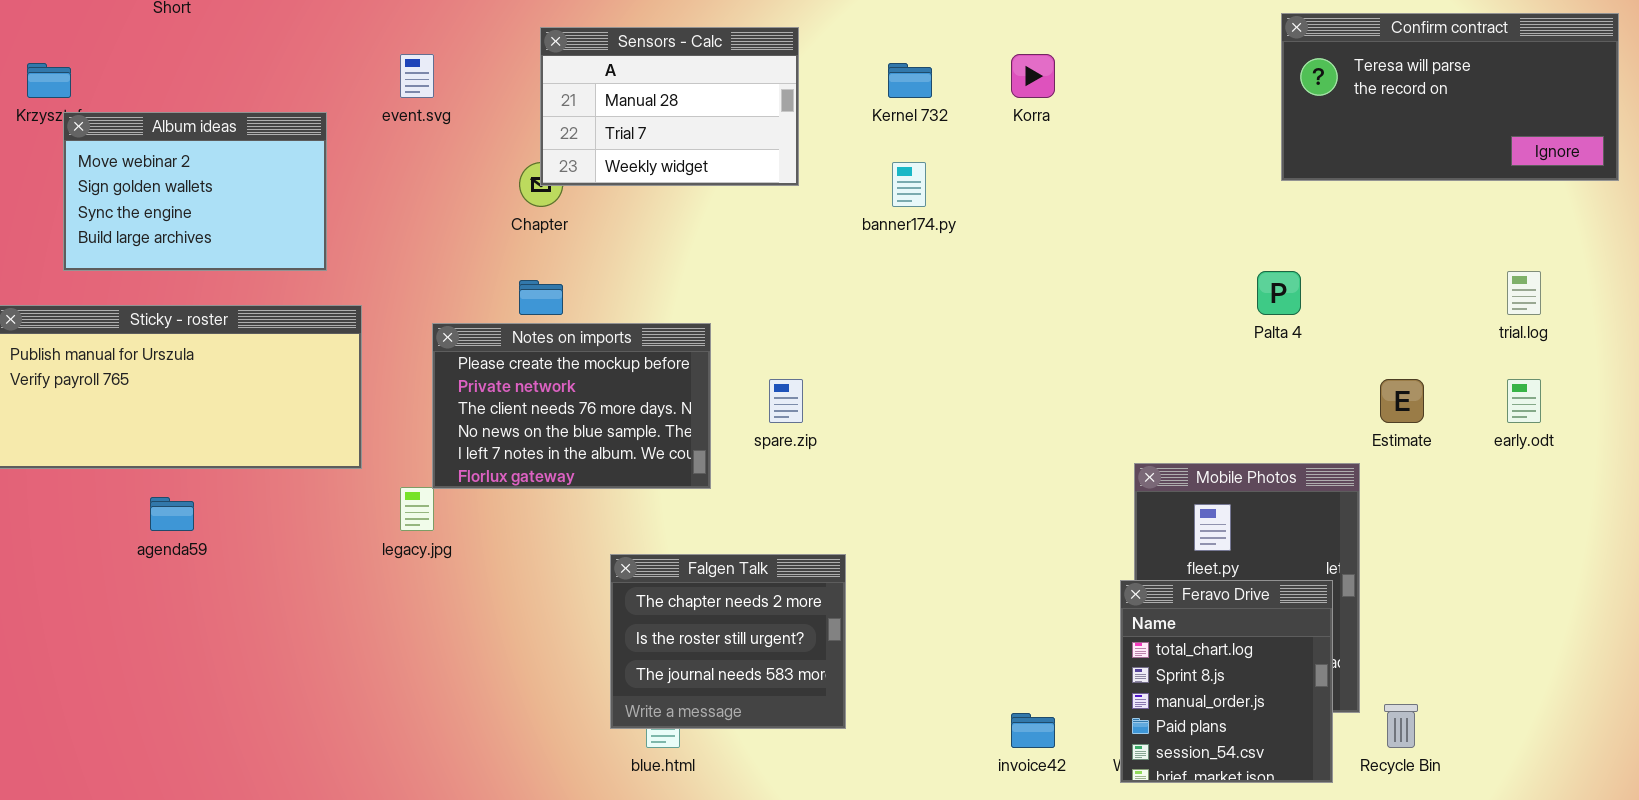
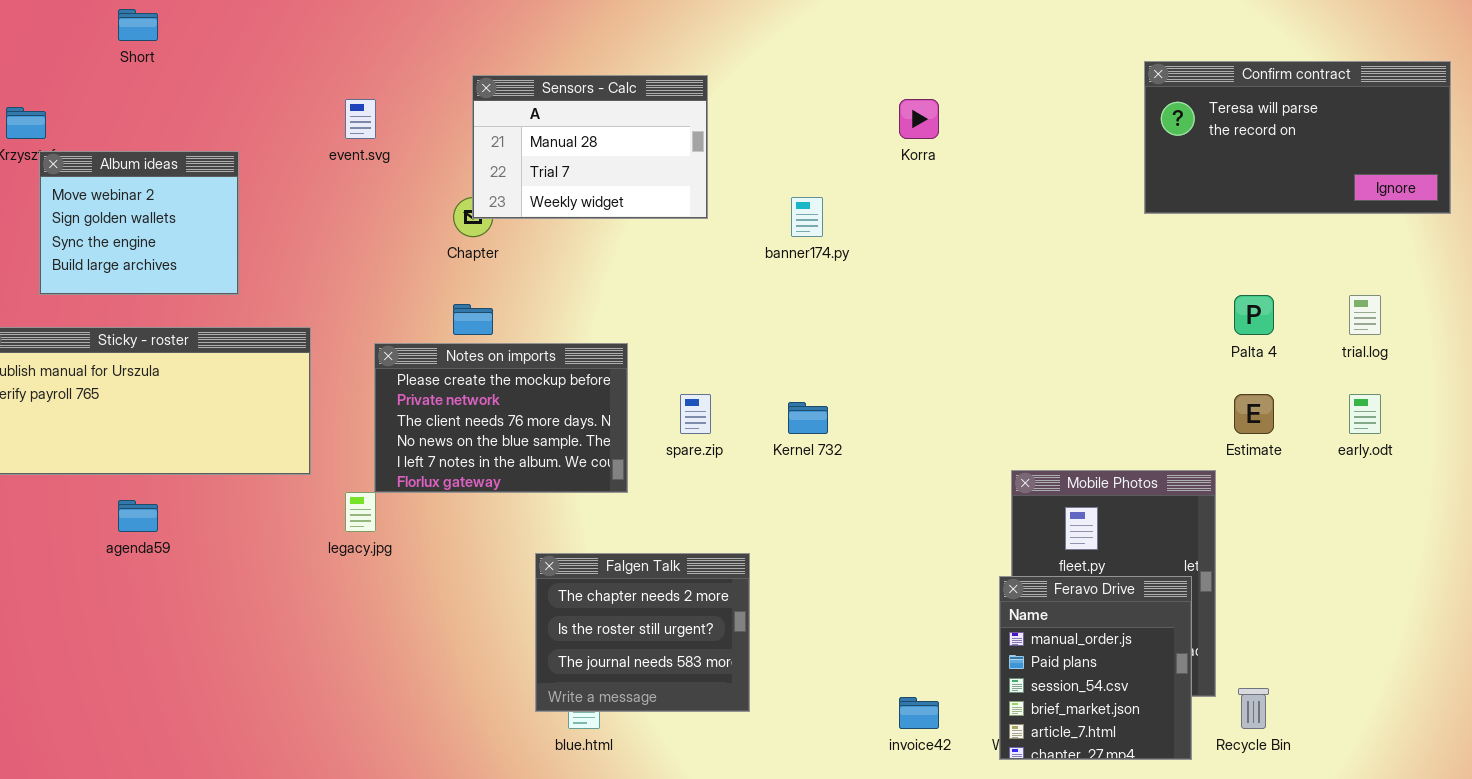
Kernel 732: [888,63,932,98] -> [788,402,828,434], moved
Album ideas: [63,112,327,271] -> [39,151,239,295], resized
Palta 4: [1257,271,1301,315] -> [1234,295,1274,335], moved
Feravo Drive: [1120,580,1333,783] -> [999,576,1192,760], scrolled down 2 rows

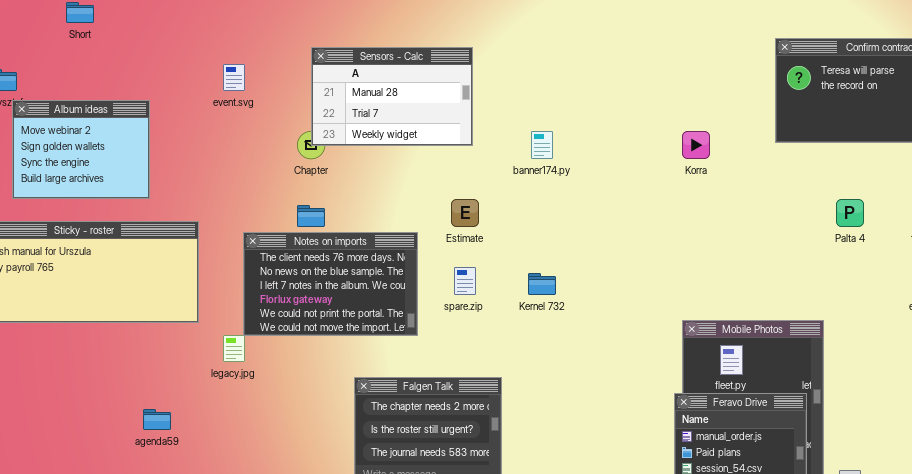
Korra: [899,99,939,139] -> [682,131,710,159], moved
Notes on imports: [374,343,628,493] -> [243,232,418,336], scrolled down 2 rows
Estimate: [1234,394,1274,434] -> [451,199,479,227], moved
agenda59: [118,500,158,532] -> [143,409,171,430], moved

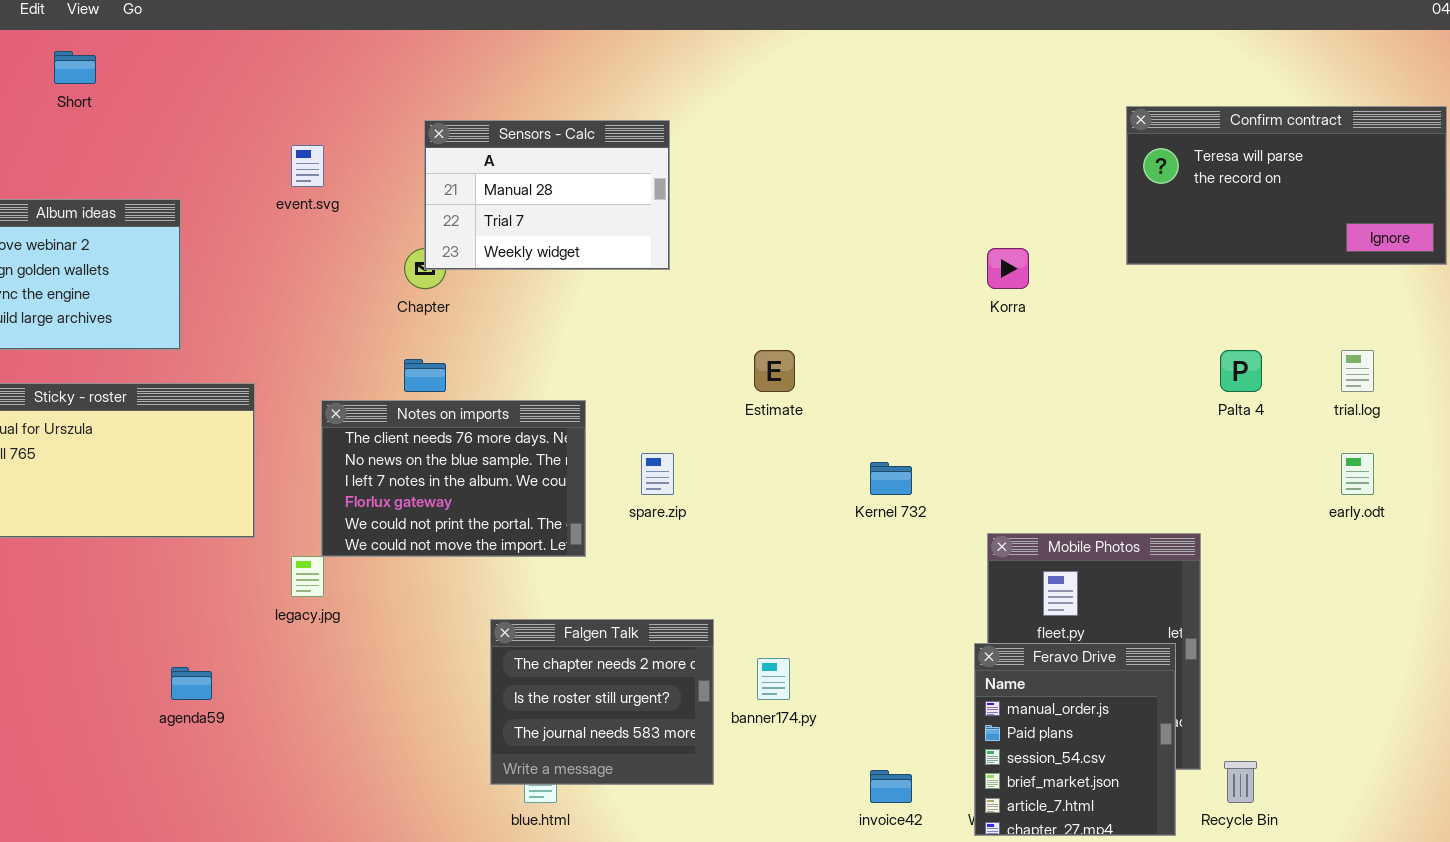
banner174.py: [531,131,553,159] -> [757,658,790,700], moved
Estimate: [451,199,479,227] -> [754,350,795,392], moved
Kernel 732: [528,273,556,295] -> [870,462,912,495], moved

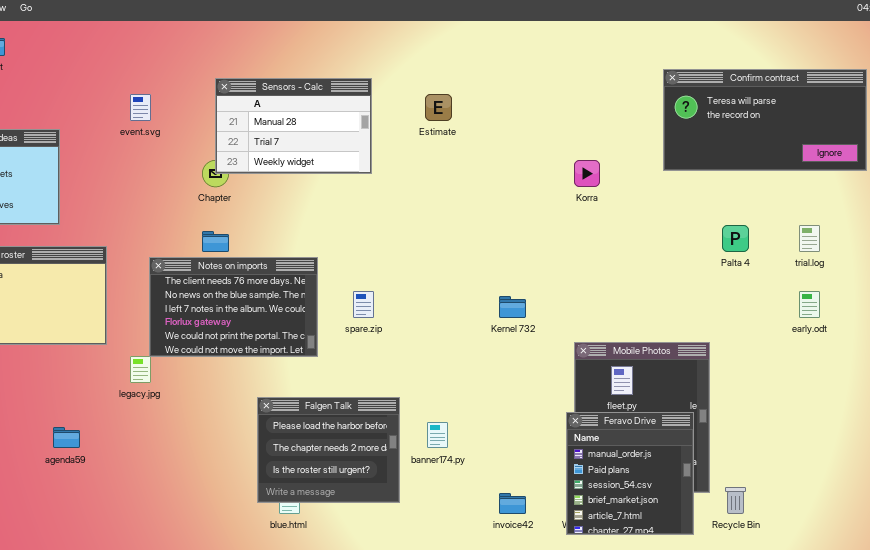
Estimate: [754,350,795,392] -> [425,94,452,121], moved
Falgen Talk: [490,619,714,785] -> [257,397,400,503], scrolled up 1 row

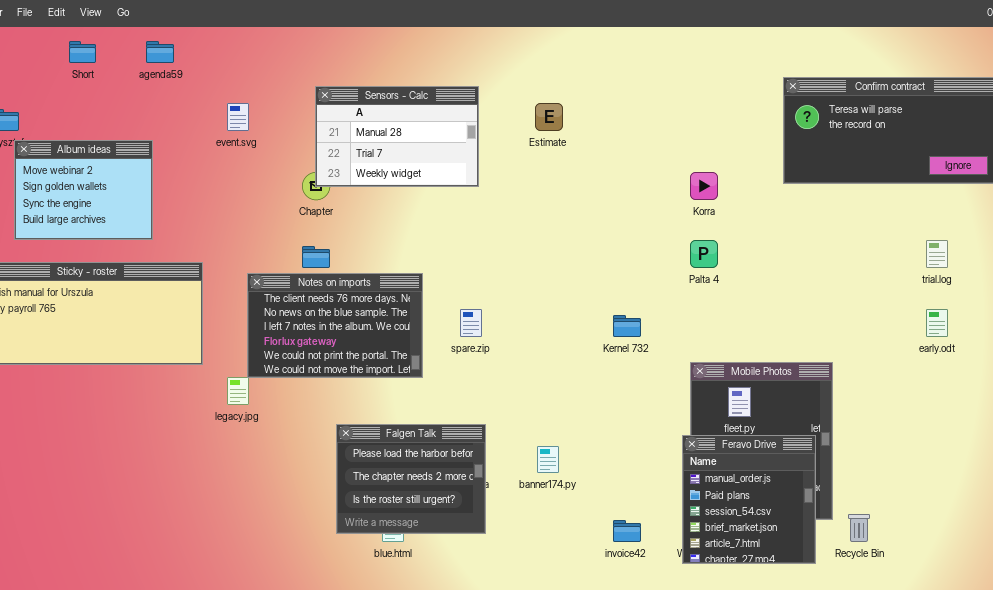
Palta 4: [722,225,749,252] -> [690,240,718,268], moved
Falgen Talk: [257,397,400,503] -> [336,424,486,534], moved
agenda59: [53,427,80,448] -> [146,41,174,63], moved

